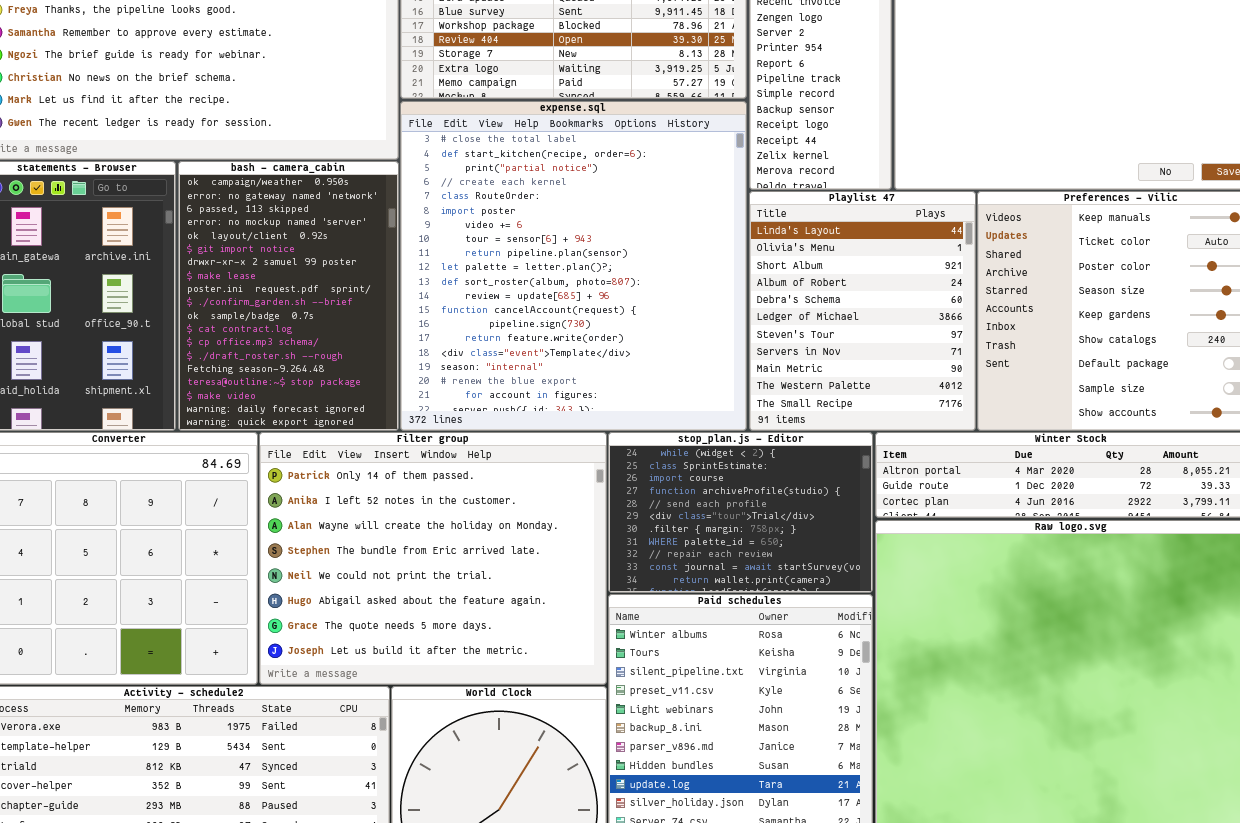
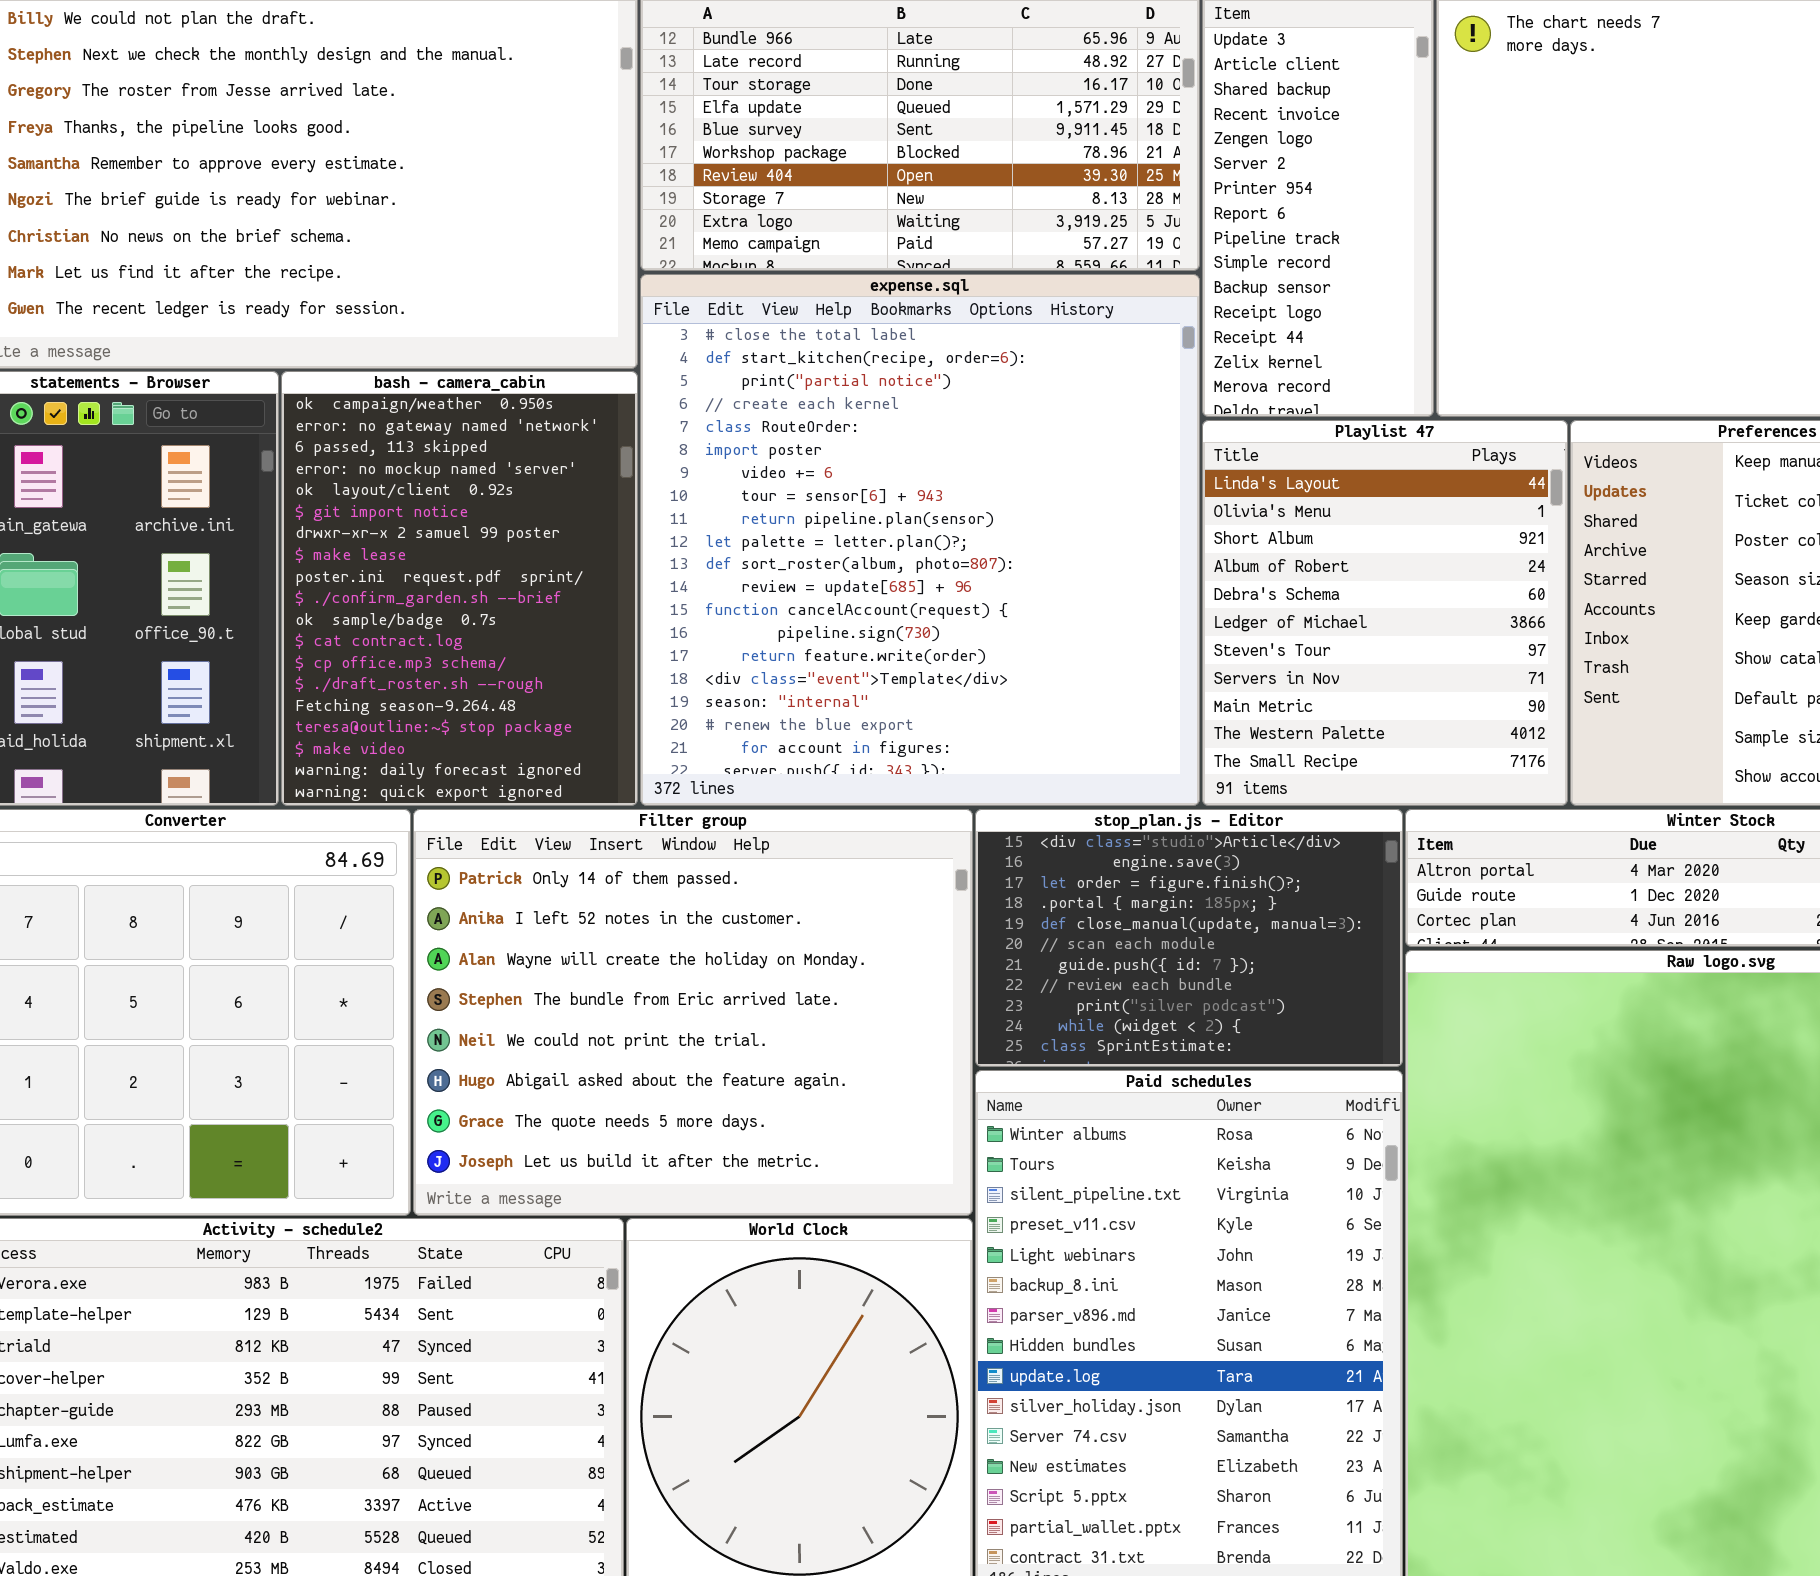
stop_plan.js - Editor: [608,432,873,593] -> [975,809,1403,1067], scrolled up 9 rows

